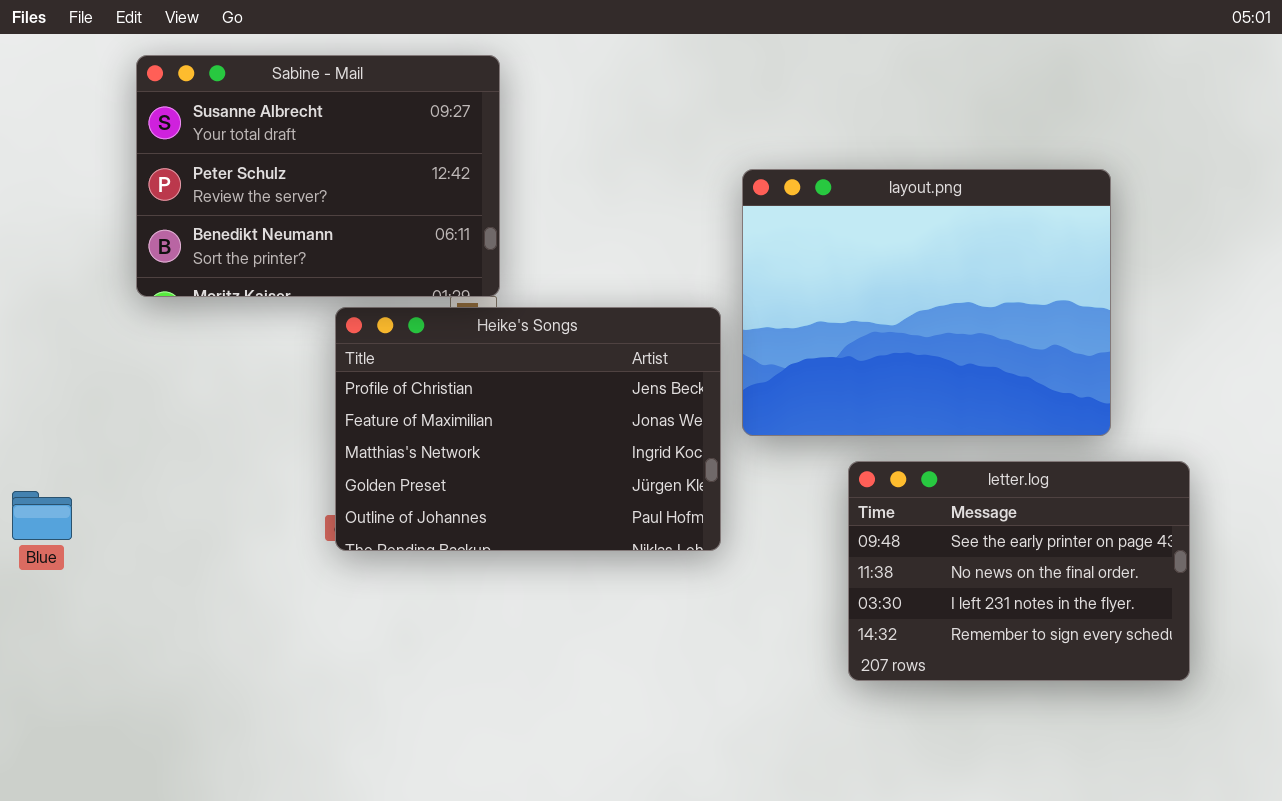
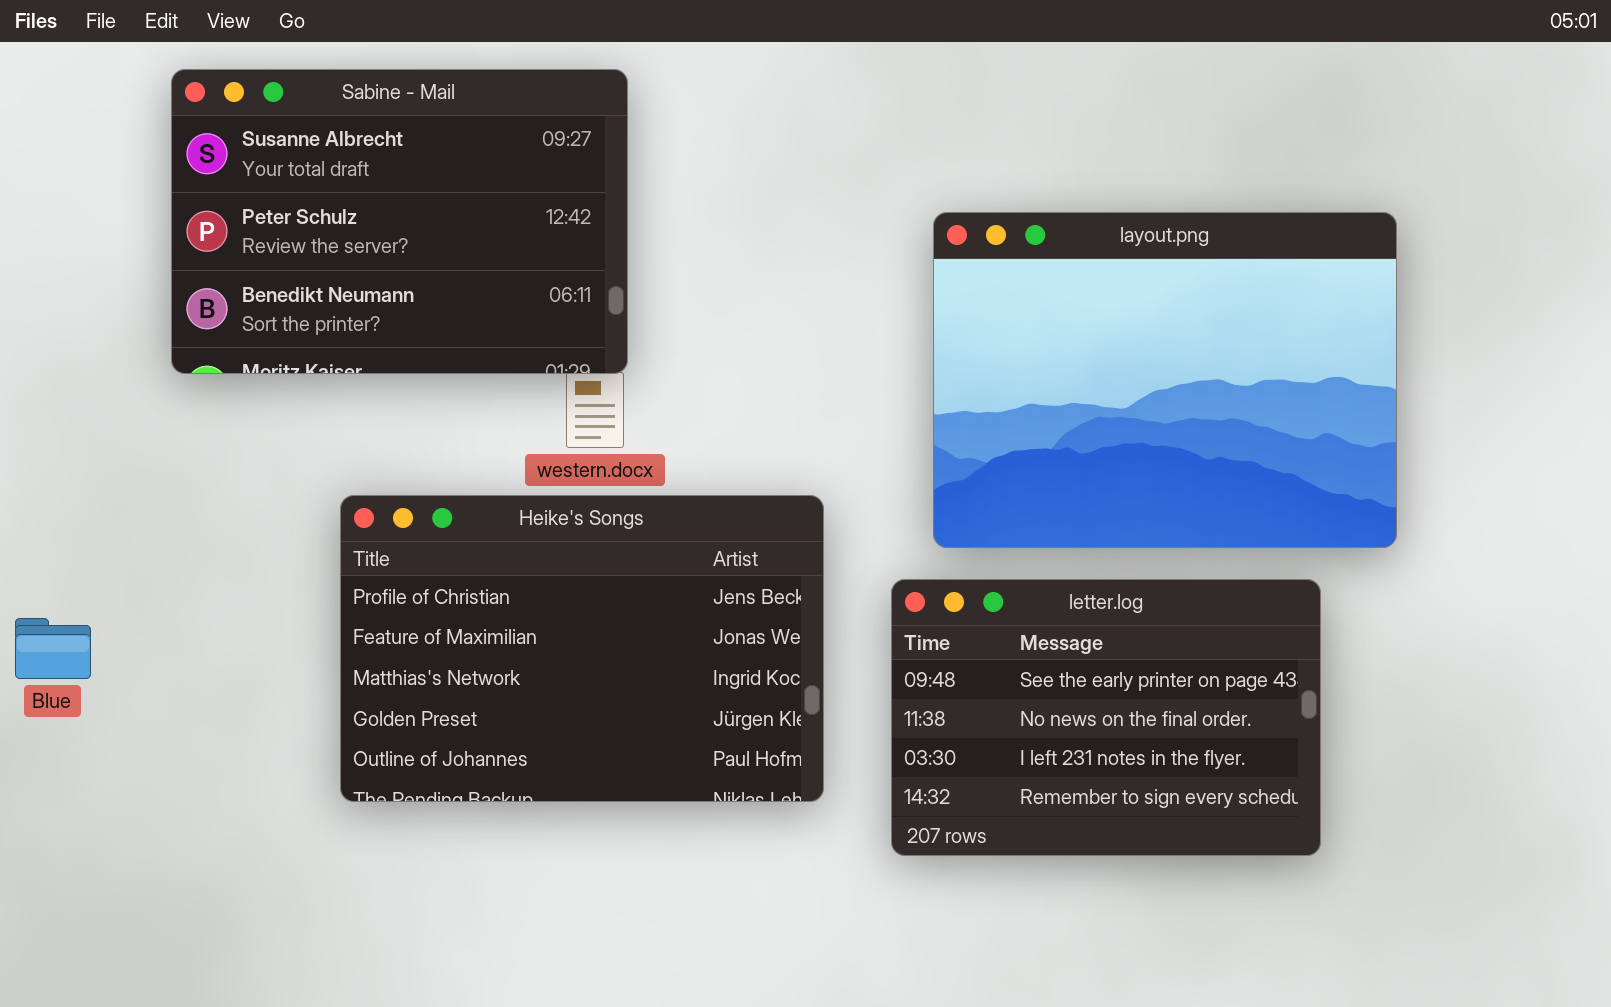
Heike's Songs: [335,307,721,551] -> [340,495,824,802], moved
letter.log: [848,461,1190,681] -> [891,579,1321,856], moved

